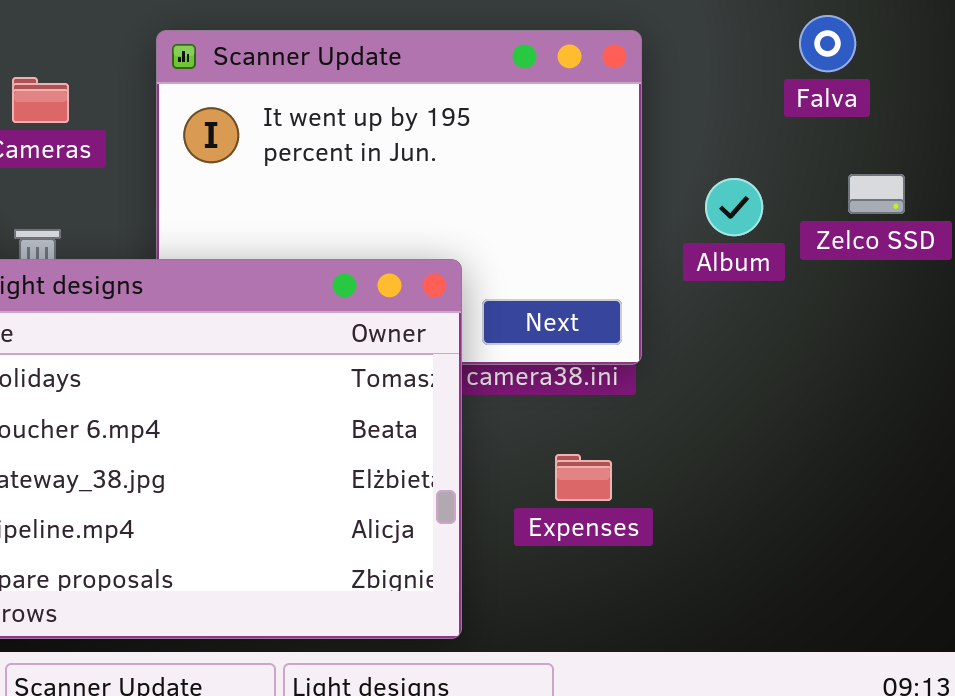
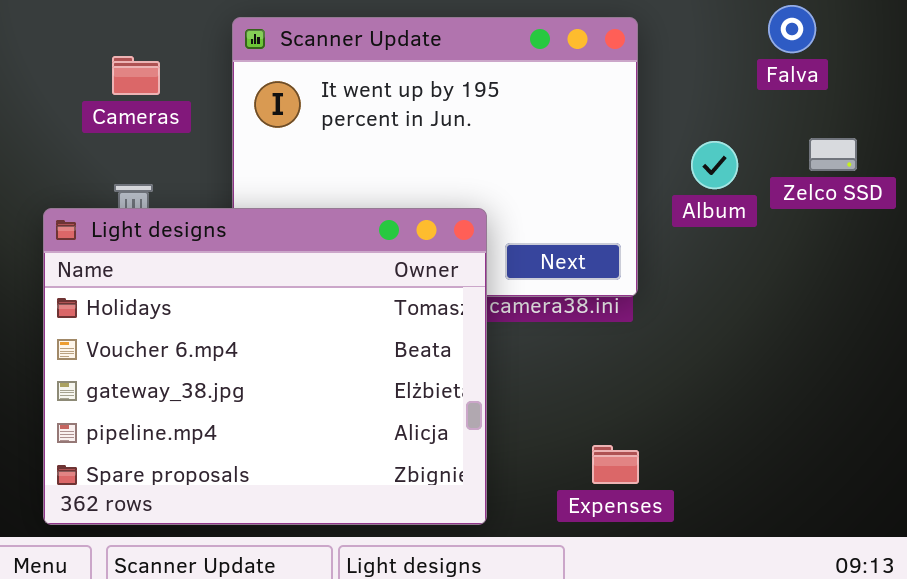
Expenses: [555,454,612,501] -> [592,445,639,484], moved

